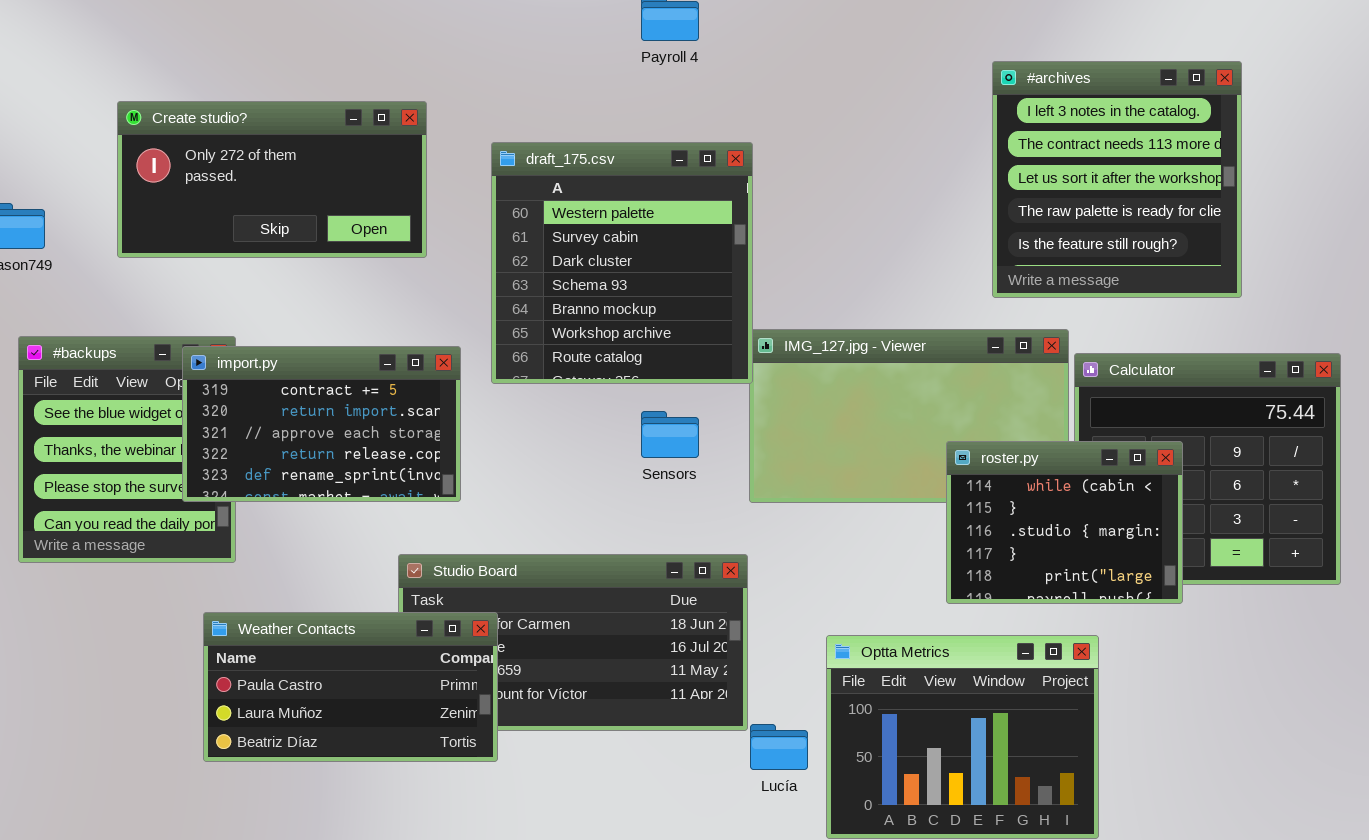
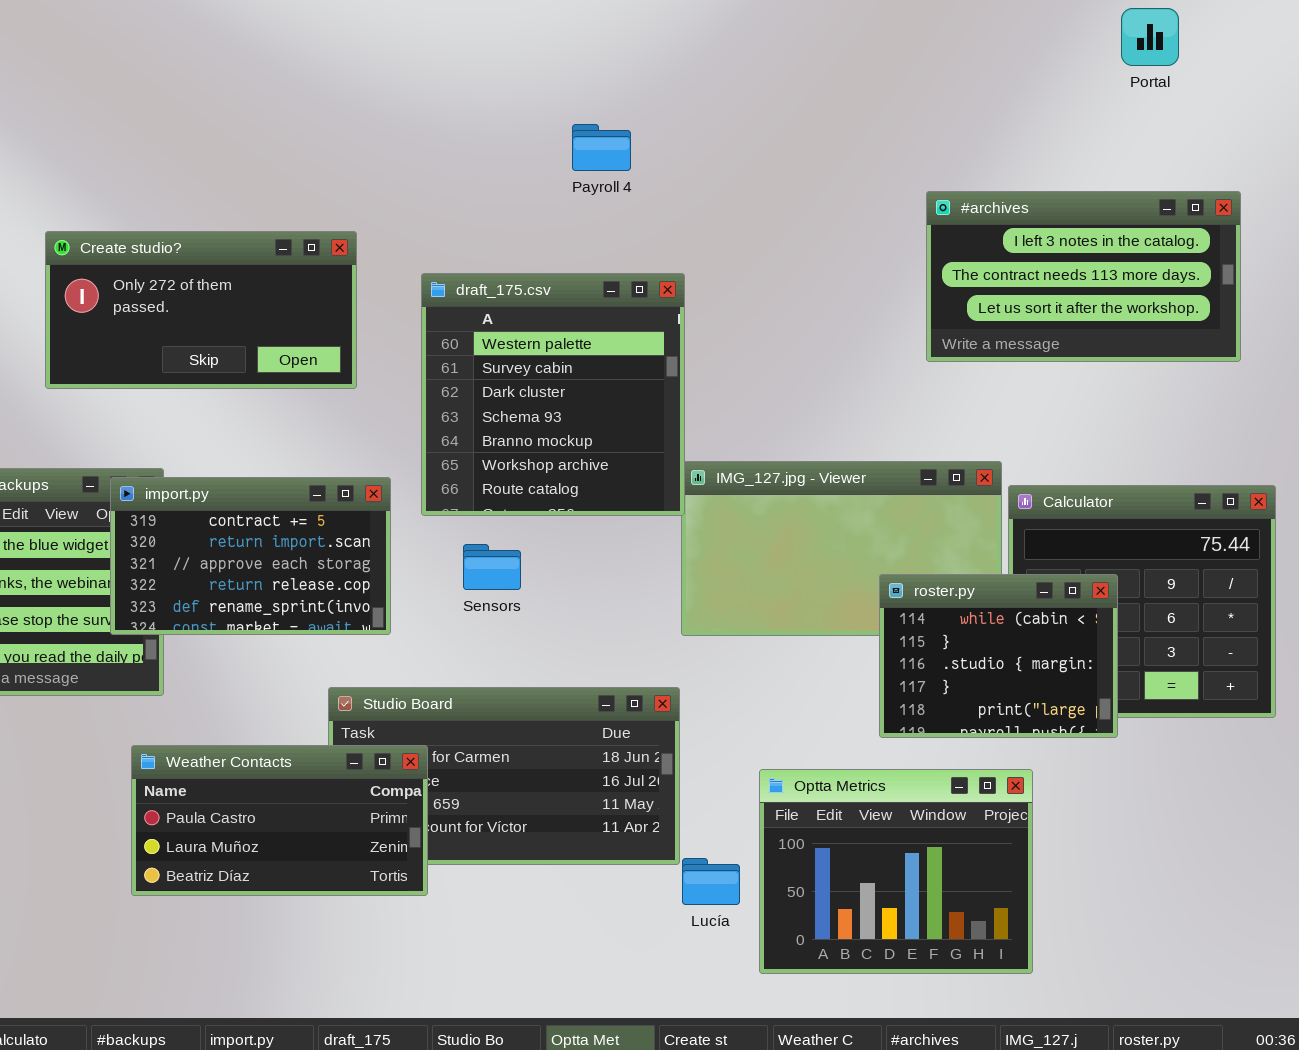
#archives: [992,61,1242,298] -> [926,191,1241,362], resized
Sensors: [641,411,699,458] -> [463,544,521,590], moved

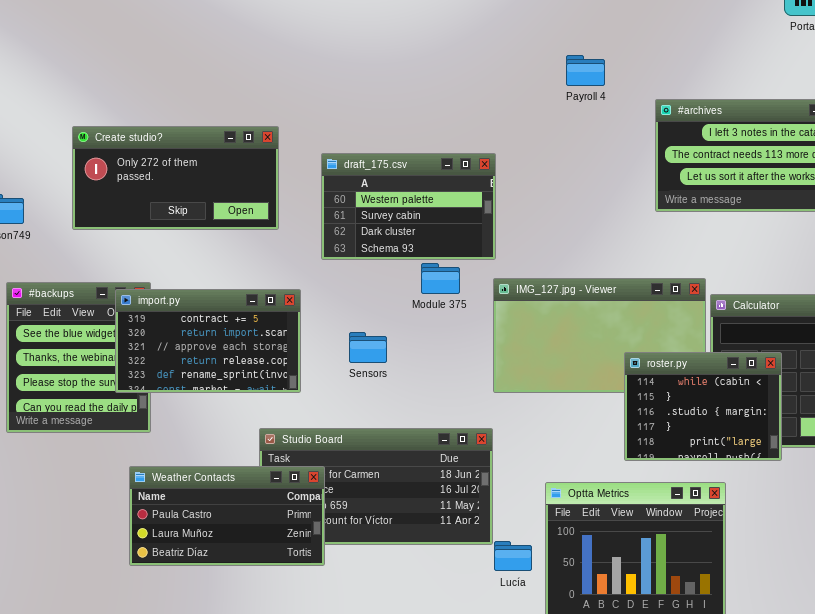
Payroll 4: [572,124,631,171] -> [566,55,605,86], moved
draft_175.csv: [421,273,685,516] -> [321,153,496,260], resized

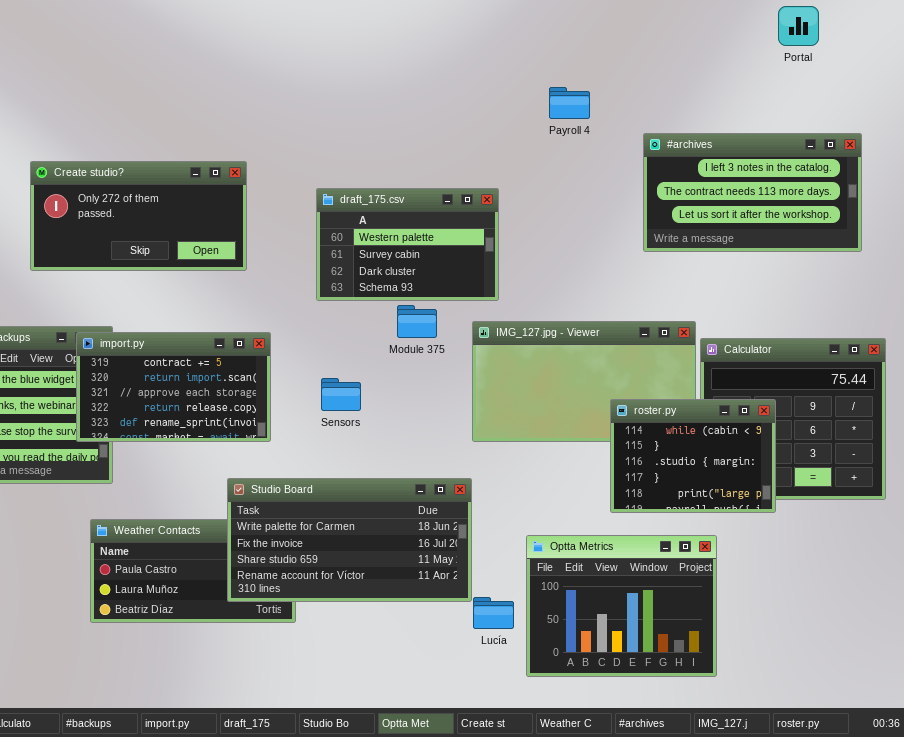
draft_175.csv: [321,153,496,260] -> [316,188,499,301], moved
Studio Board: [259,428,493,545] -> [227,478,472,602], raised

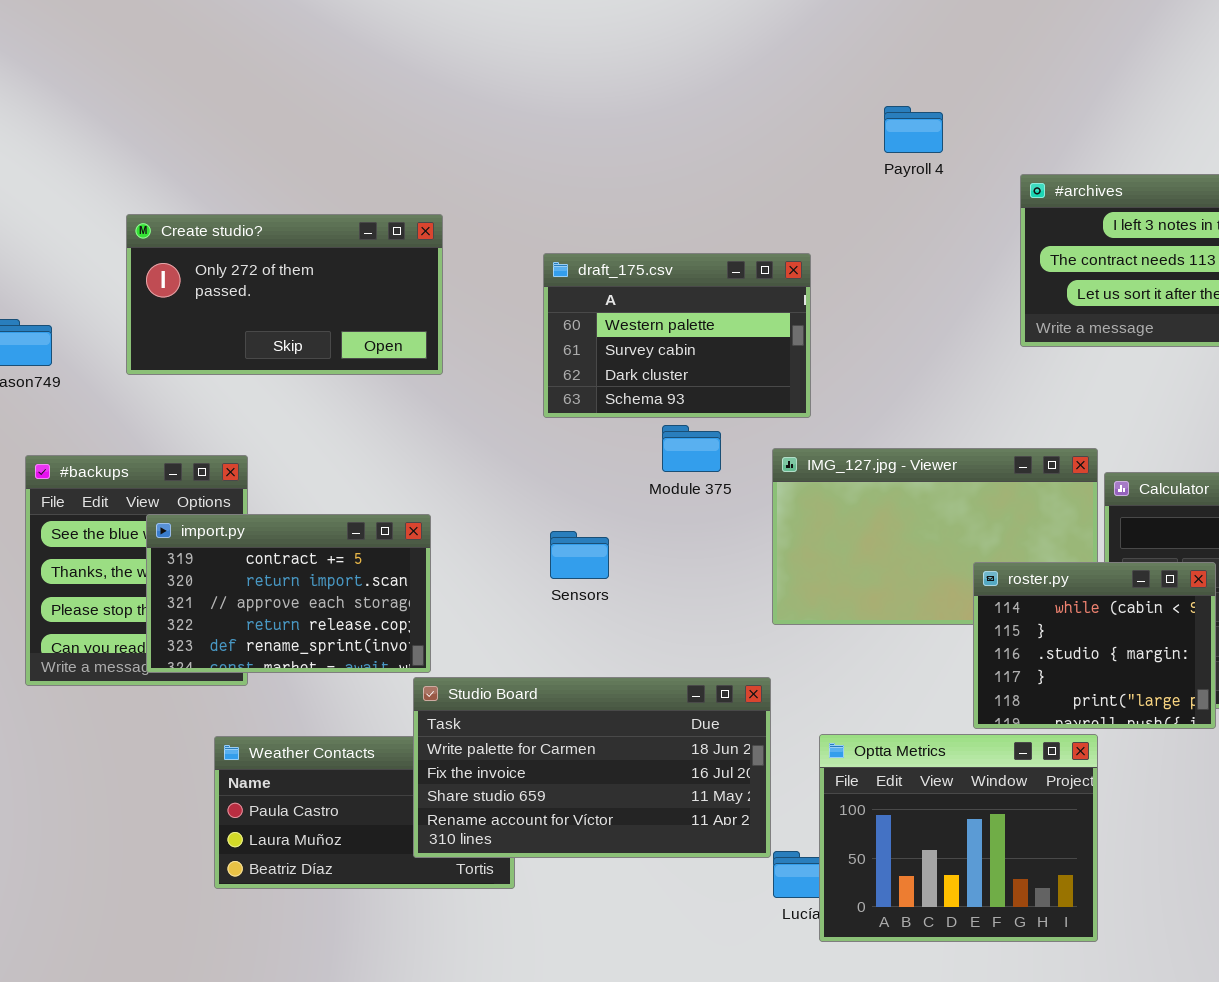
import.py: [76,332,271,442] -> [146,514,431,673], moved
Optta Metrics: [526,535,717,677] -> [819,734,1098,942], moved

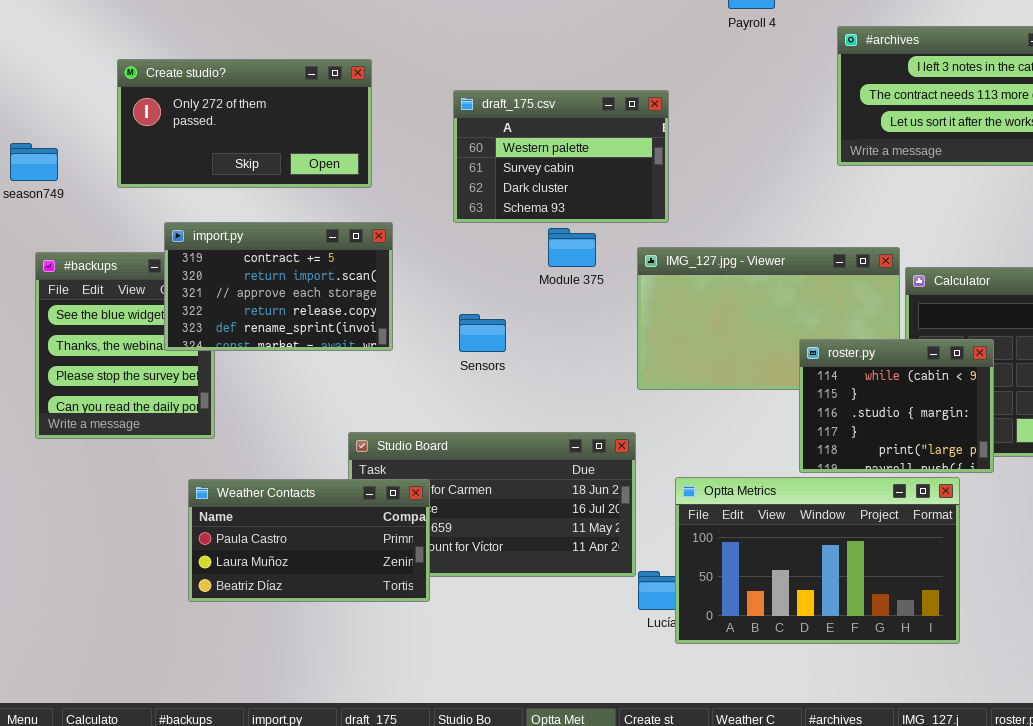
import.py: [146,514,431,673] -> [164,222,393,351], moved
Optta Metrics: [819,734,1098,942] -> [675,477,960,644], resized
Weather Contacts: [214,736,515,889] -> [188,479,430,602], raised

